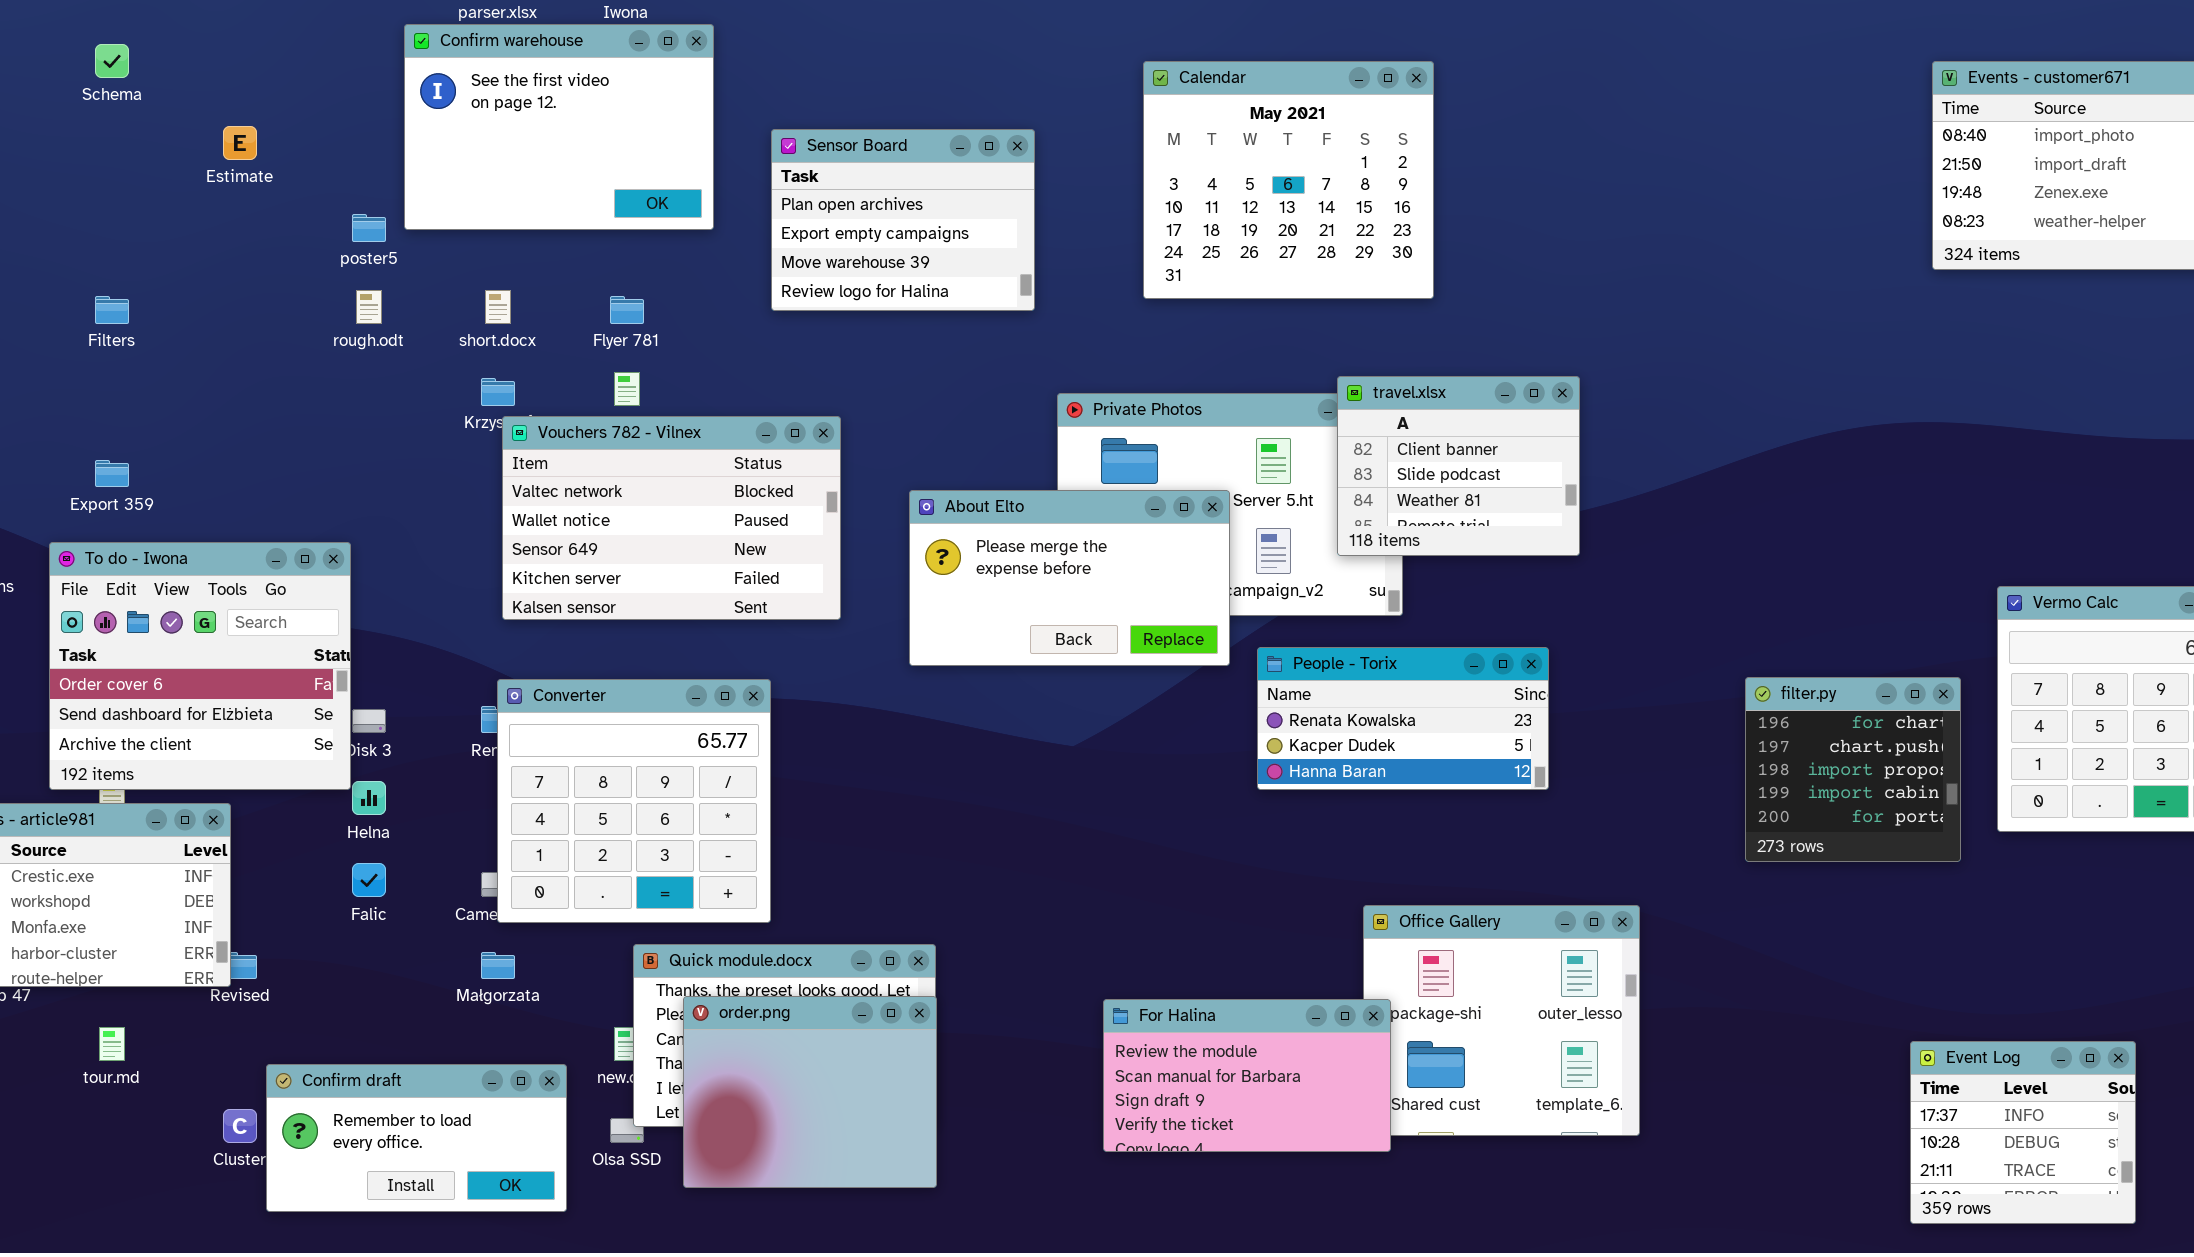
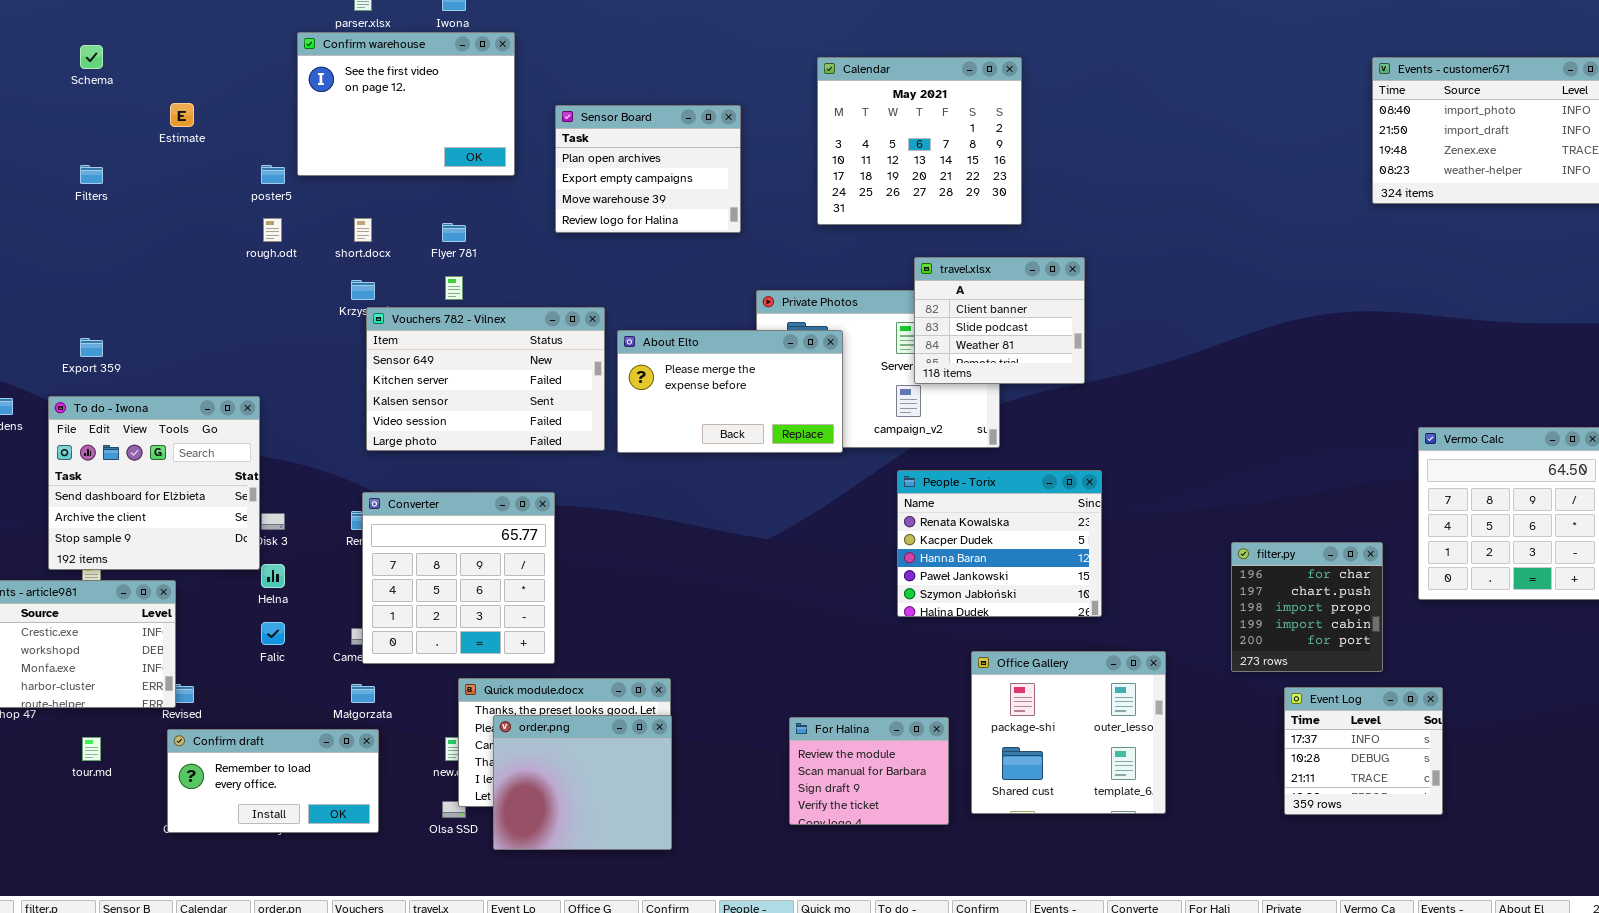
Filters: [95,296,129,324] -> [80,165,103,184], moved
travel.xlsx: [1337,376,1580,556] -> [914,257,1085,384], moved
Vouchers 782 - Vilnex: [502,416,841,620] -> [366,307,605,451], scrolled down 2 rows
About Elto: [909,490,1230,666] -> [617,330,843,453], moved
To do - Iwona: [49,542,351,790] -> [48,396,260,570], scrolled down 1 row
People - Torix: [1257,647,1549,790] -> [897,470,1102,617], resized
filter.py: [1745,677,1961,862] -> [1231,542,1383,672], moved
For Halina: [1103,999,1391,1152] -> [789,717,949,825], resized
Event Log: [1910,1041,2136,1224] -> [1284,687,1443,815], moved
Confirm draft: [266,1064,567,1212] -> [167,729,379,833], moved

